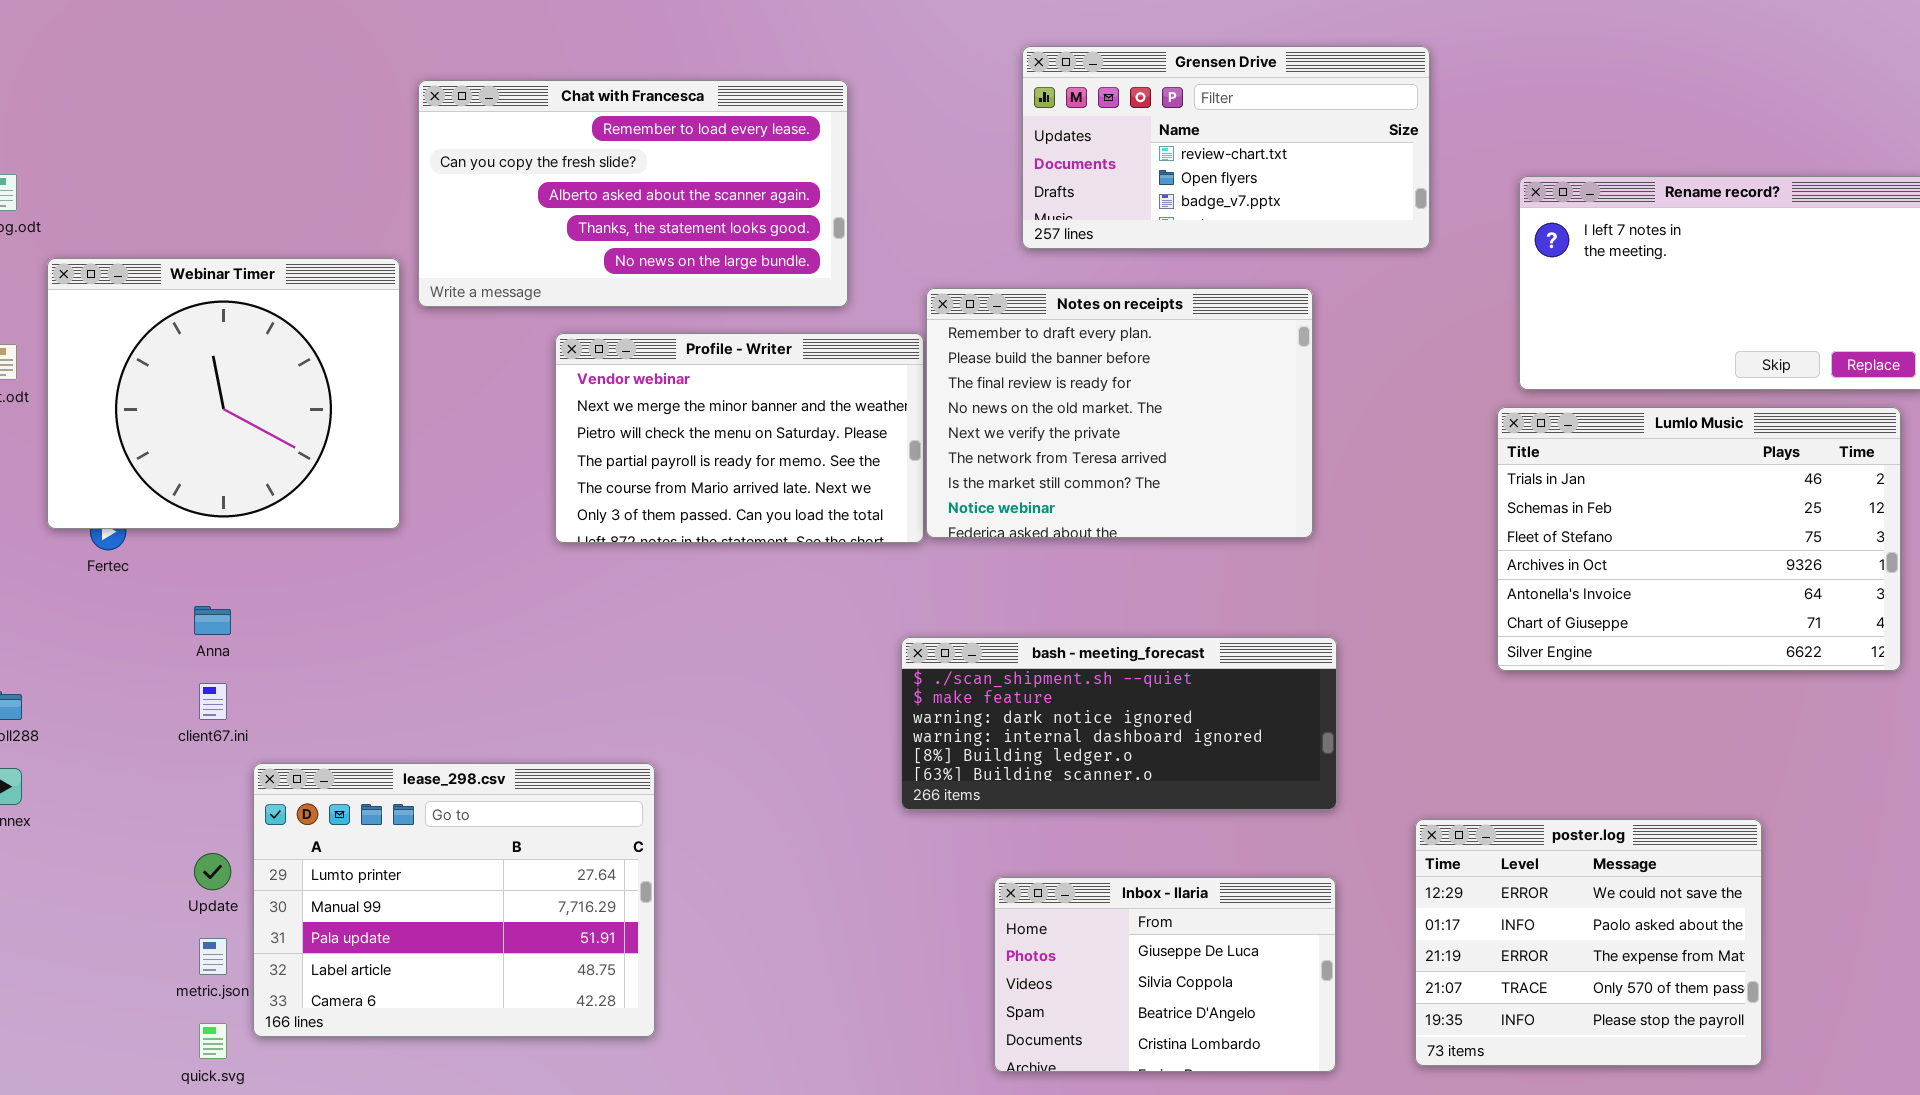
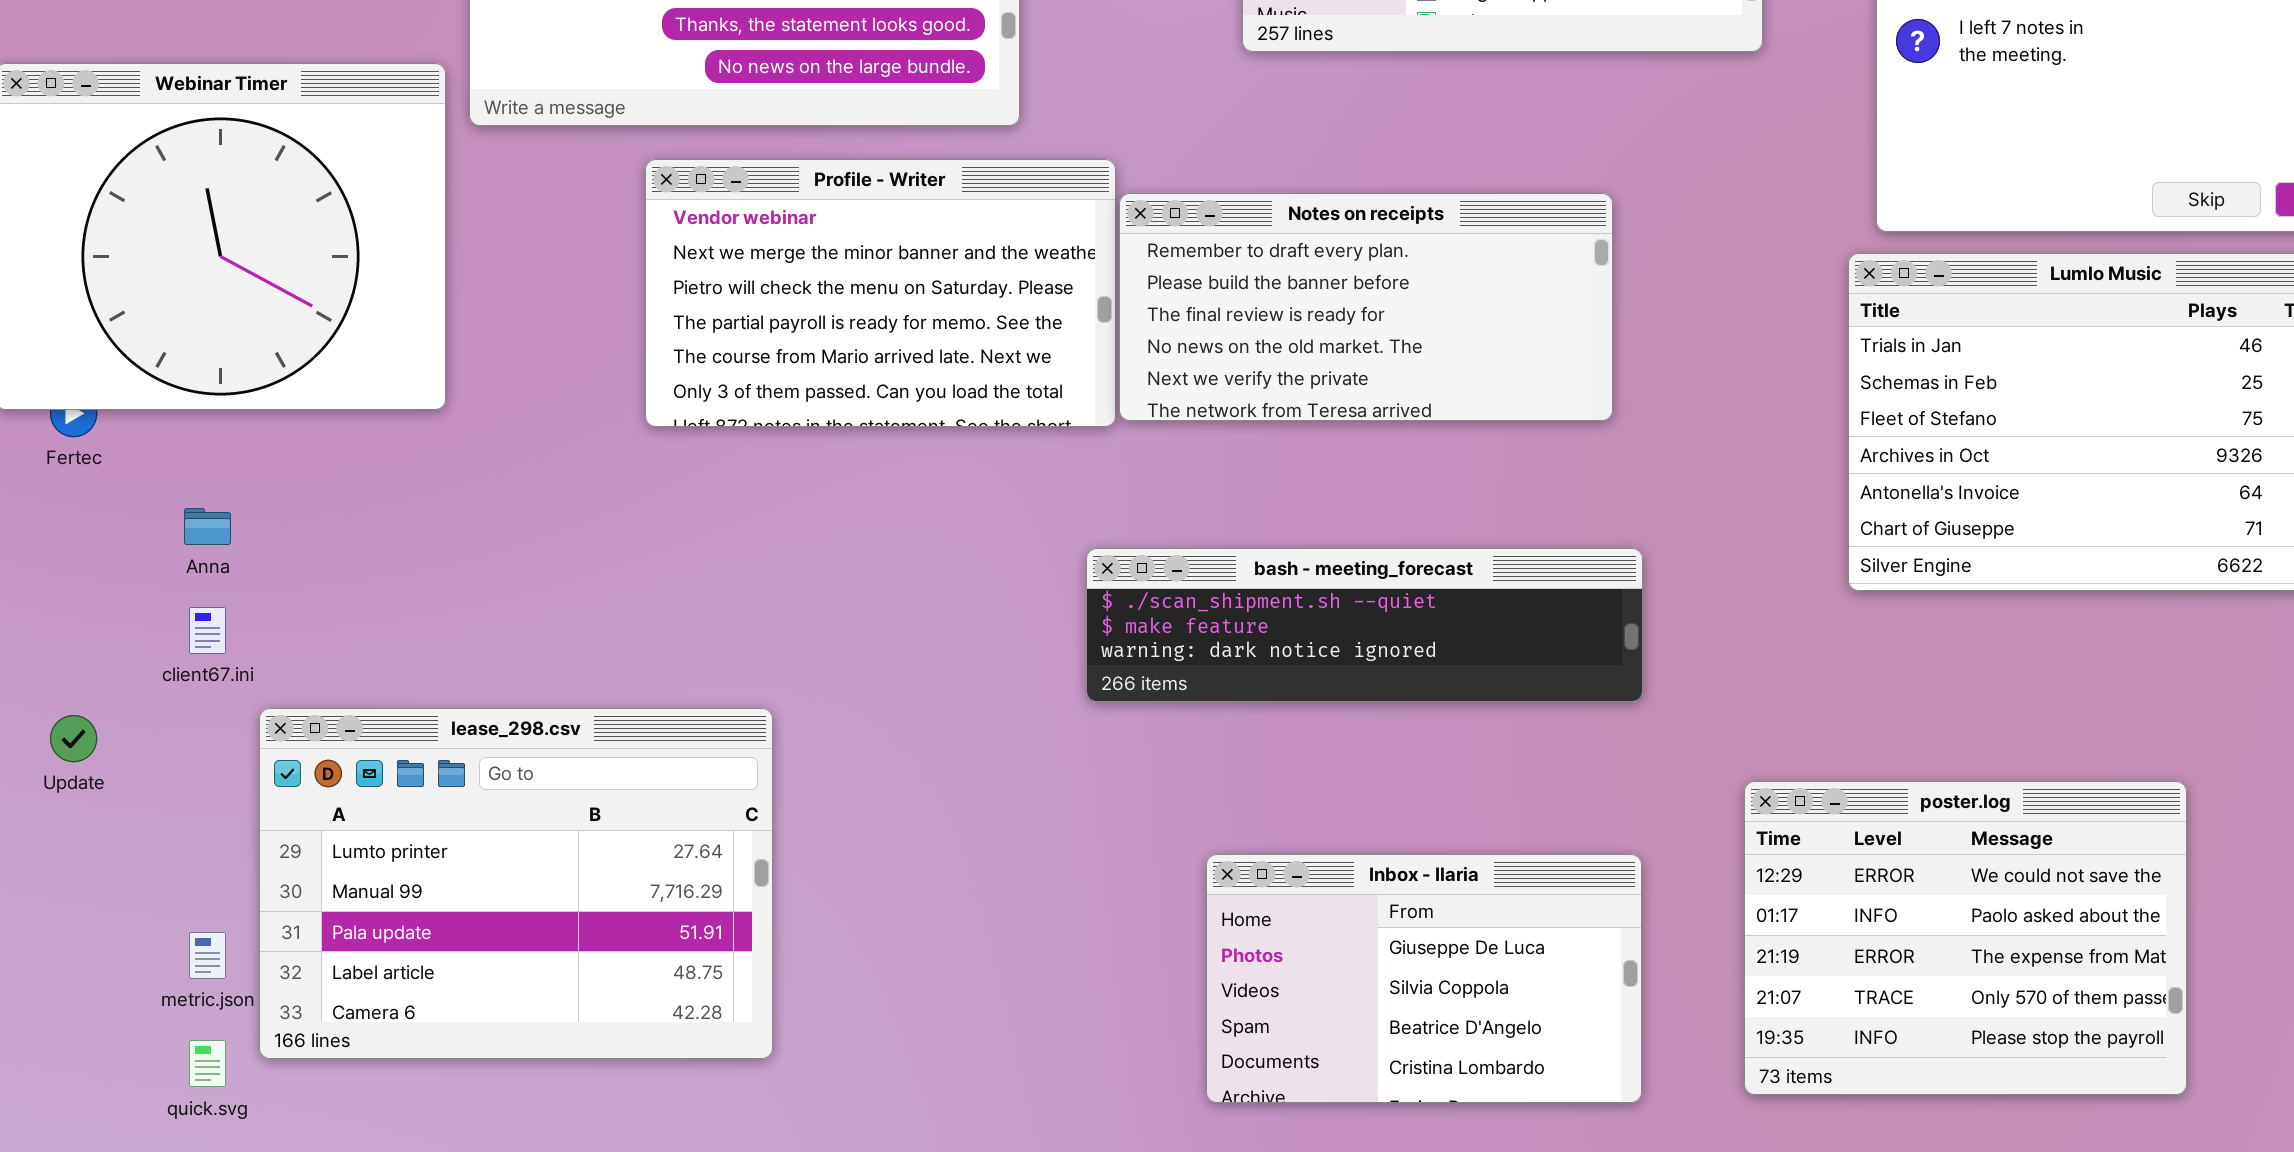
Notes on receipts: [926,288,1313,538] -> [1119,193,1613,421], resized
bash - meeting_forecast: [901,637,1337,810] -> [1086,548,1643,702], resized
Update: [194,853,231,890] -> [50,715,97,762], moved

